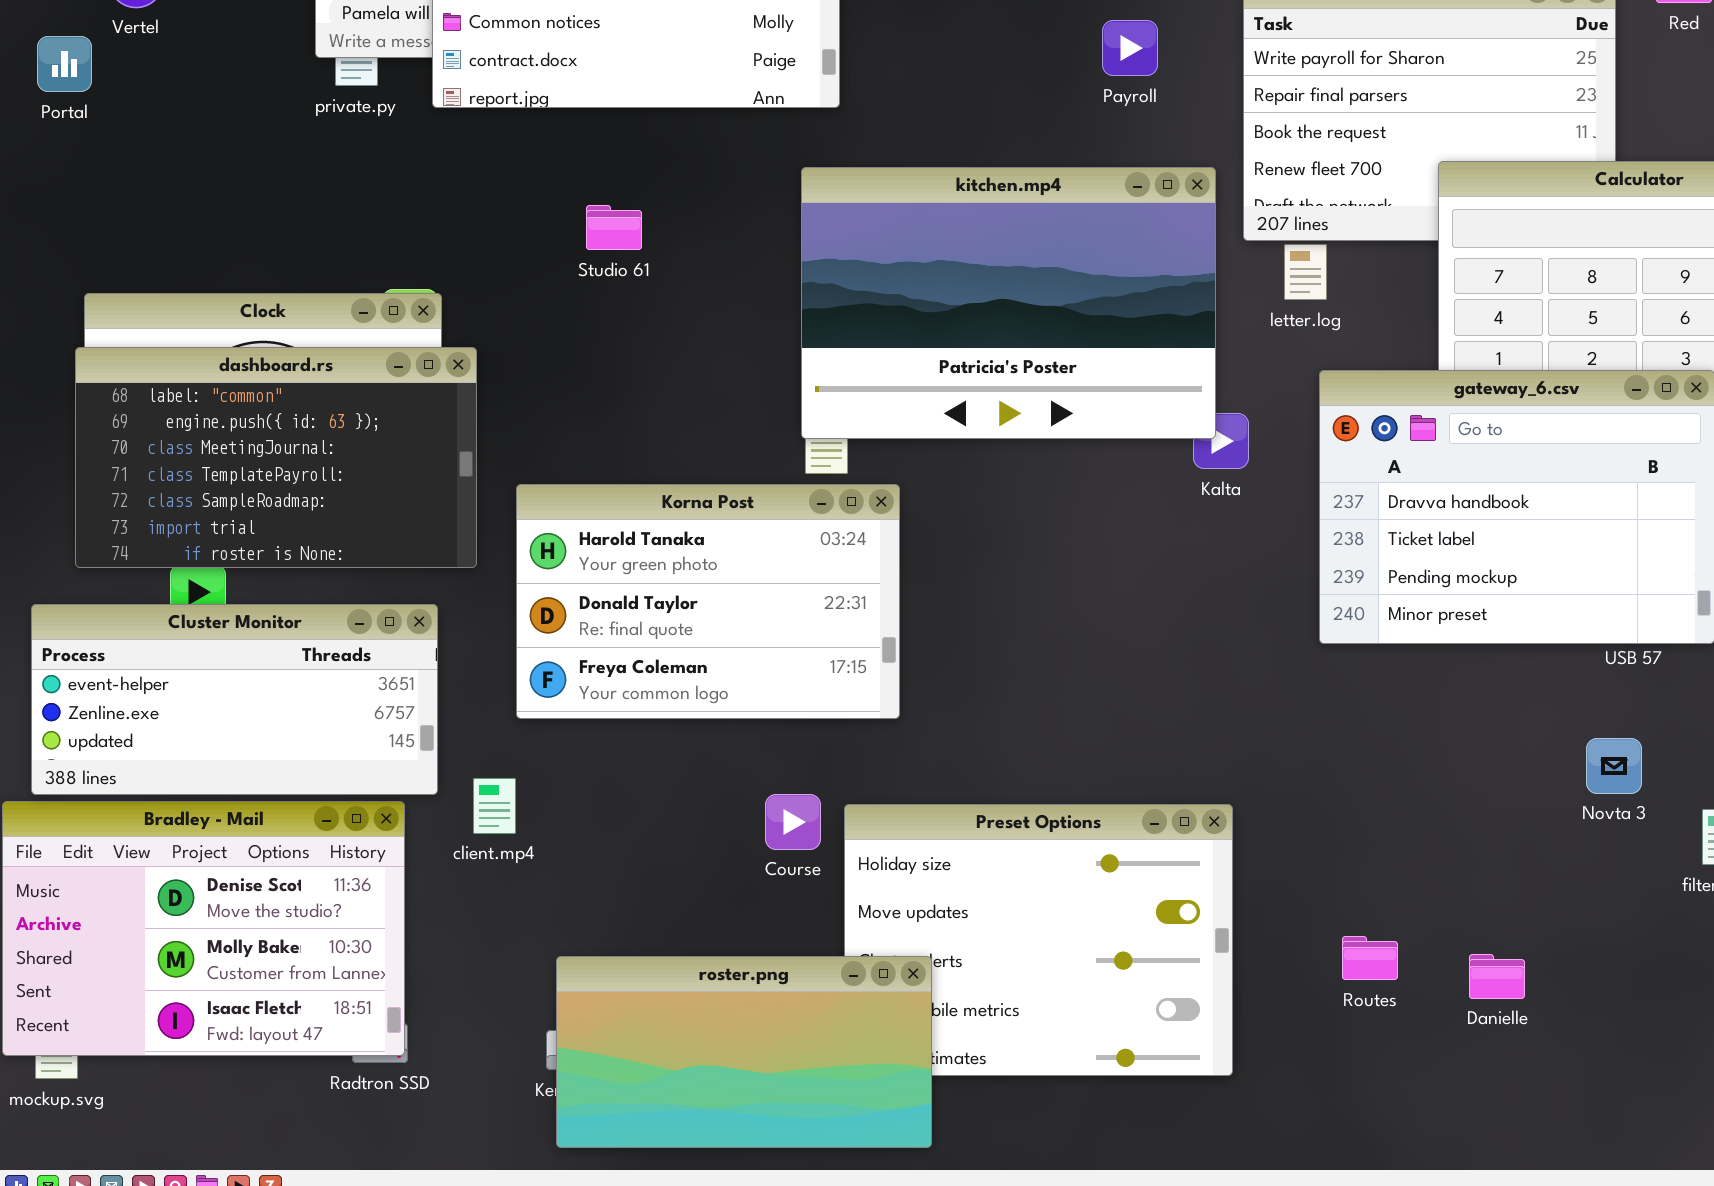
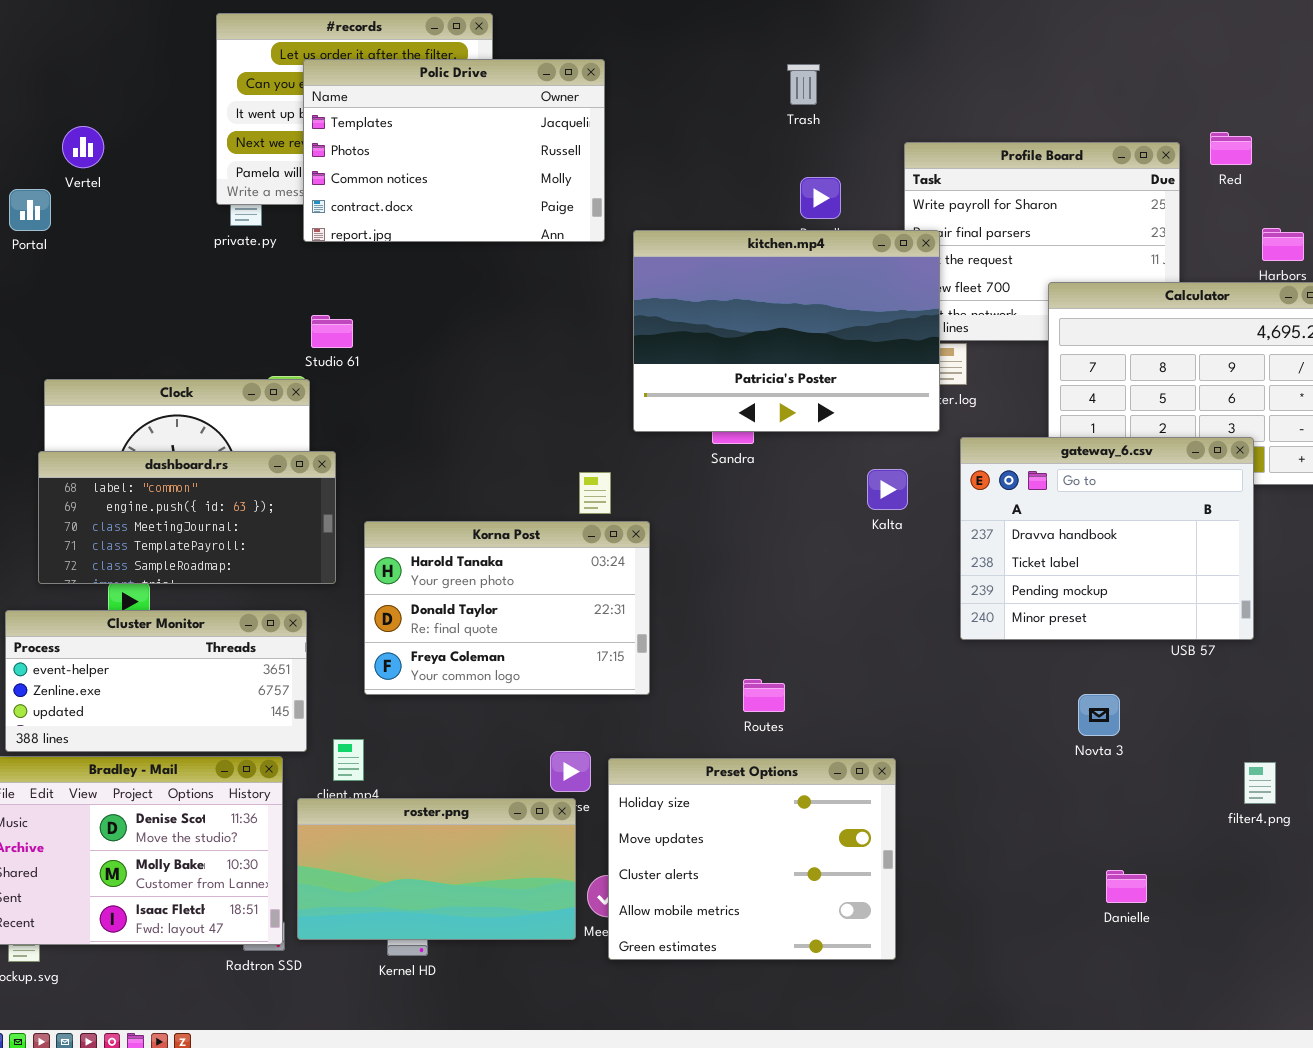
kitchen.mp4: [801,167,1216,439] -> [633,230,940,432], moved
Studio 61: [586,205,642,250] -> [311,315,353,348], moved
dashboard.rs: [75,347,477,568] -> [38,451,336,584], resized
Novta 3: [1586,738,1642,794] -> [1078,694,1120,736], moved
Routes: [1342,936,1398,980] -> [743,679,785,712], moved
Danielle: [1469,954,1525,999] -> [1106,870,1147,903], moved
roster.png: [556,956,932,1148] -> [297,798,576,940], moved

